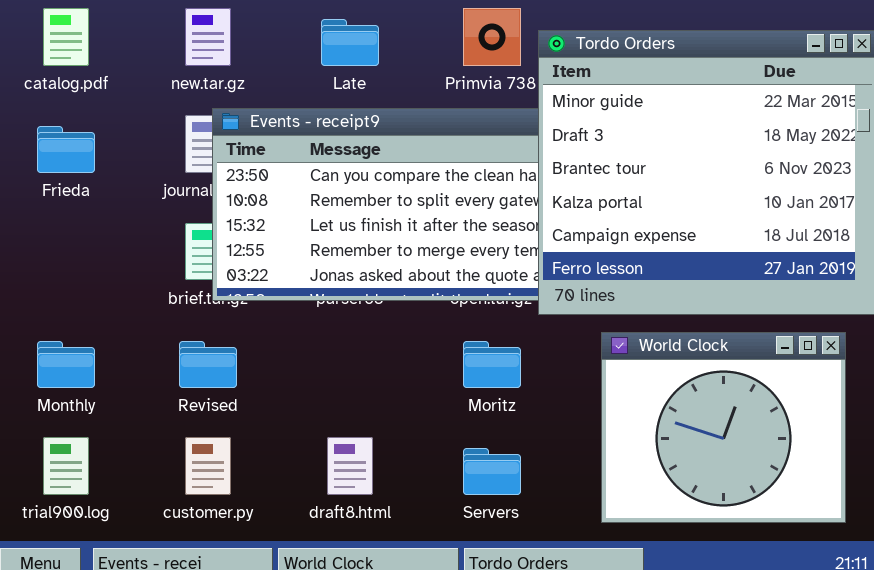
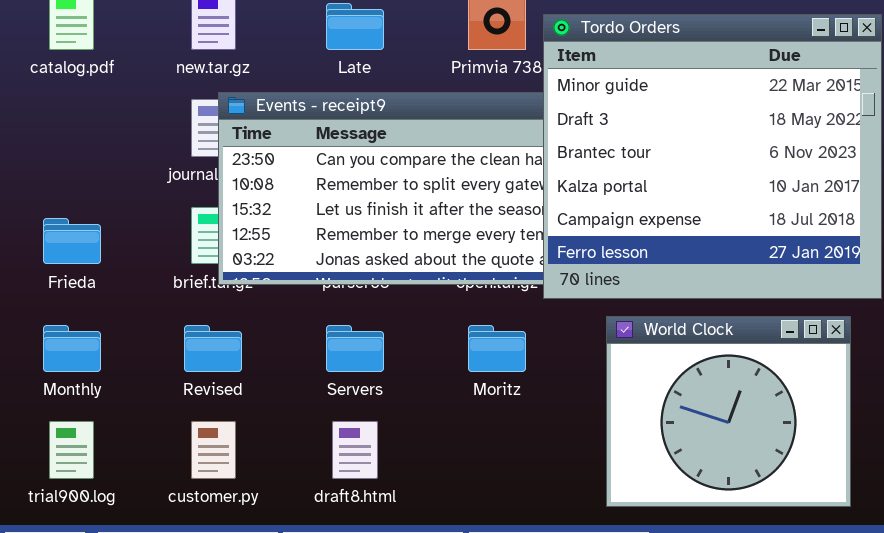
Frieda: [37,126,95,173] -> [43,218,101,264], moved
Servers: [463,448,521,495] -> [326,325,384,372], moved

